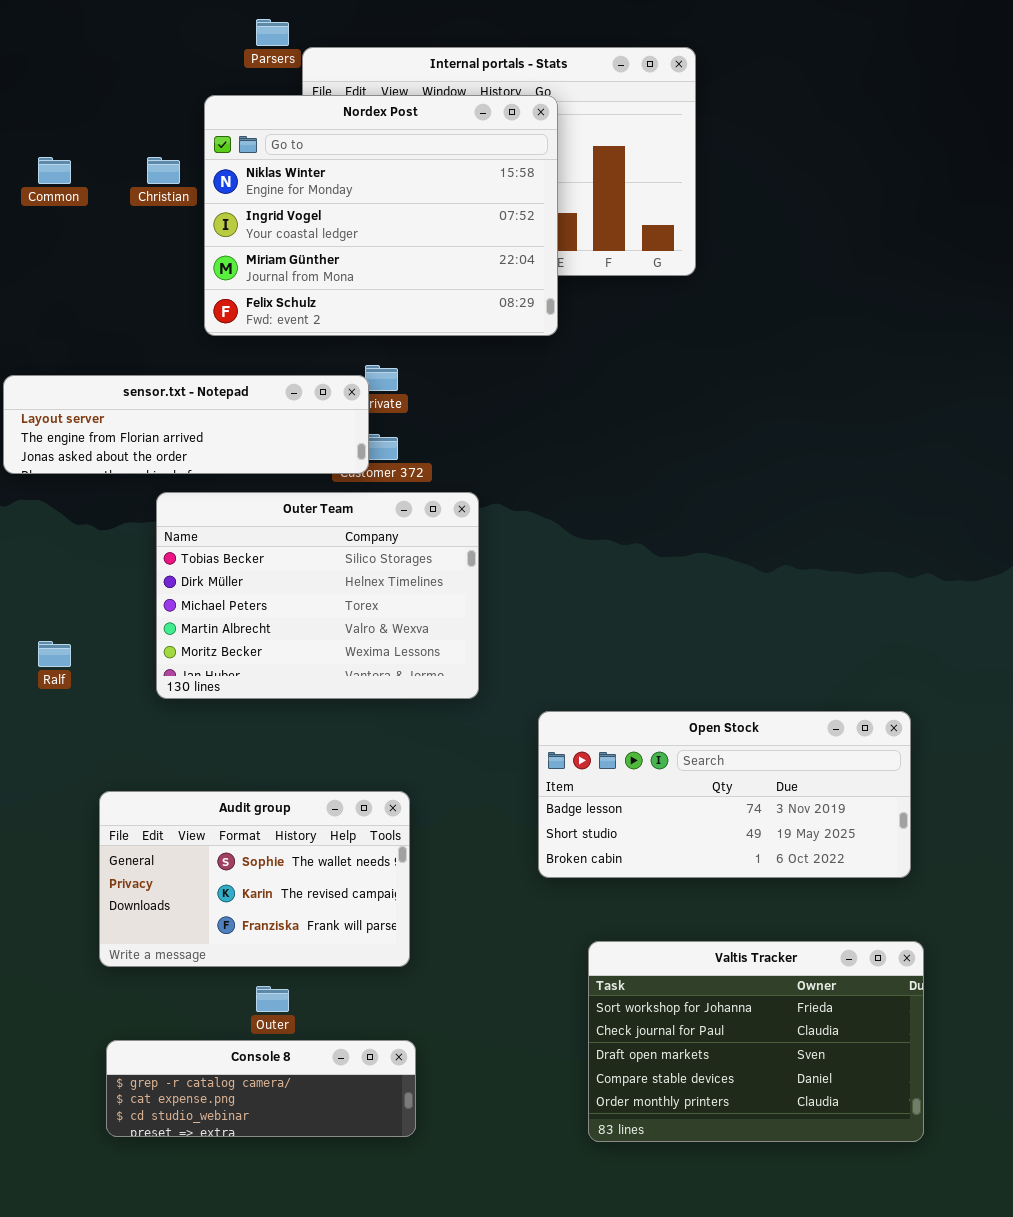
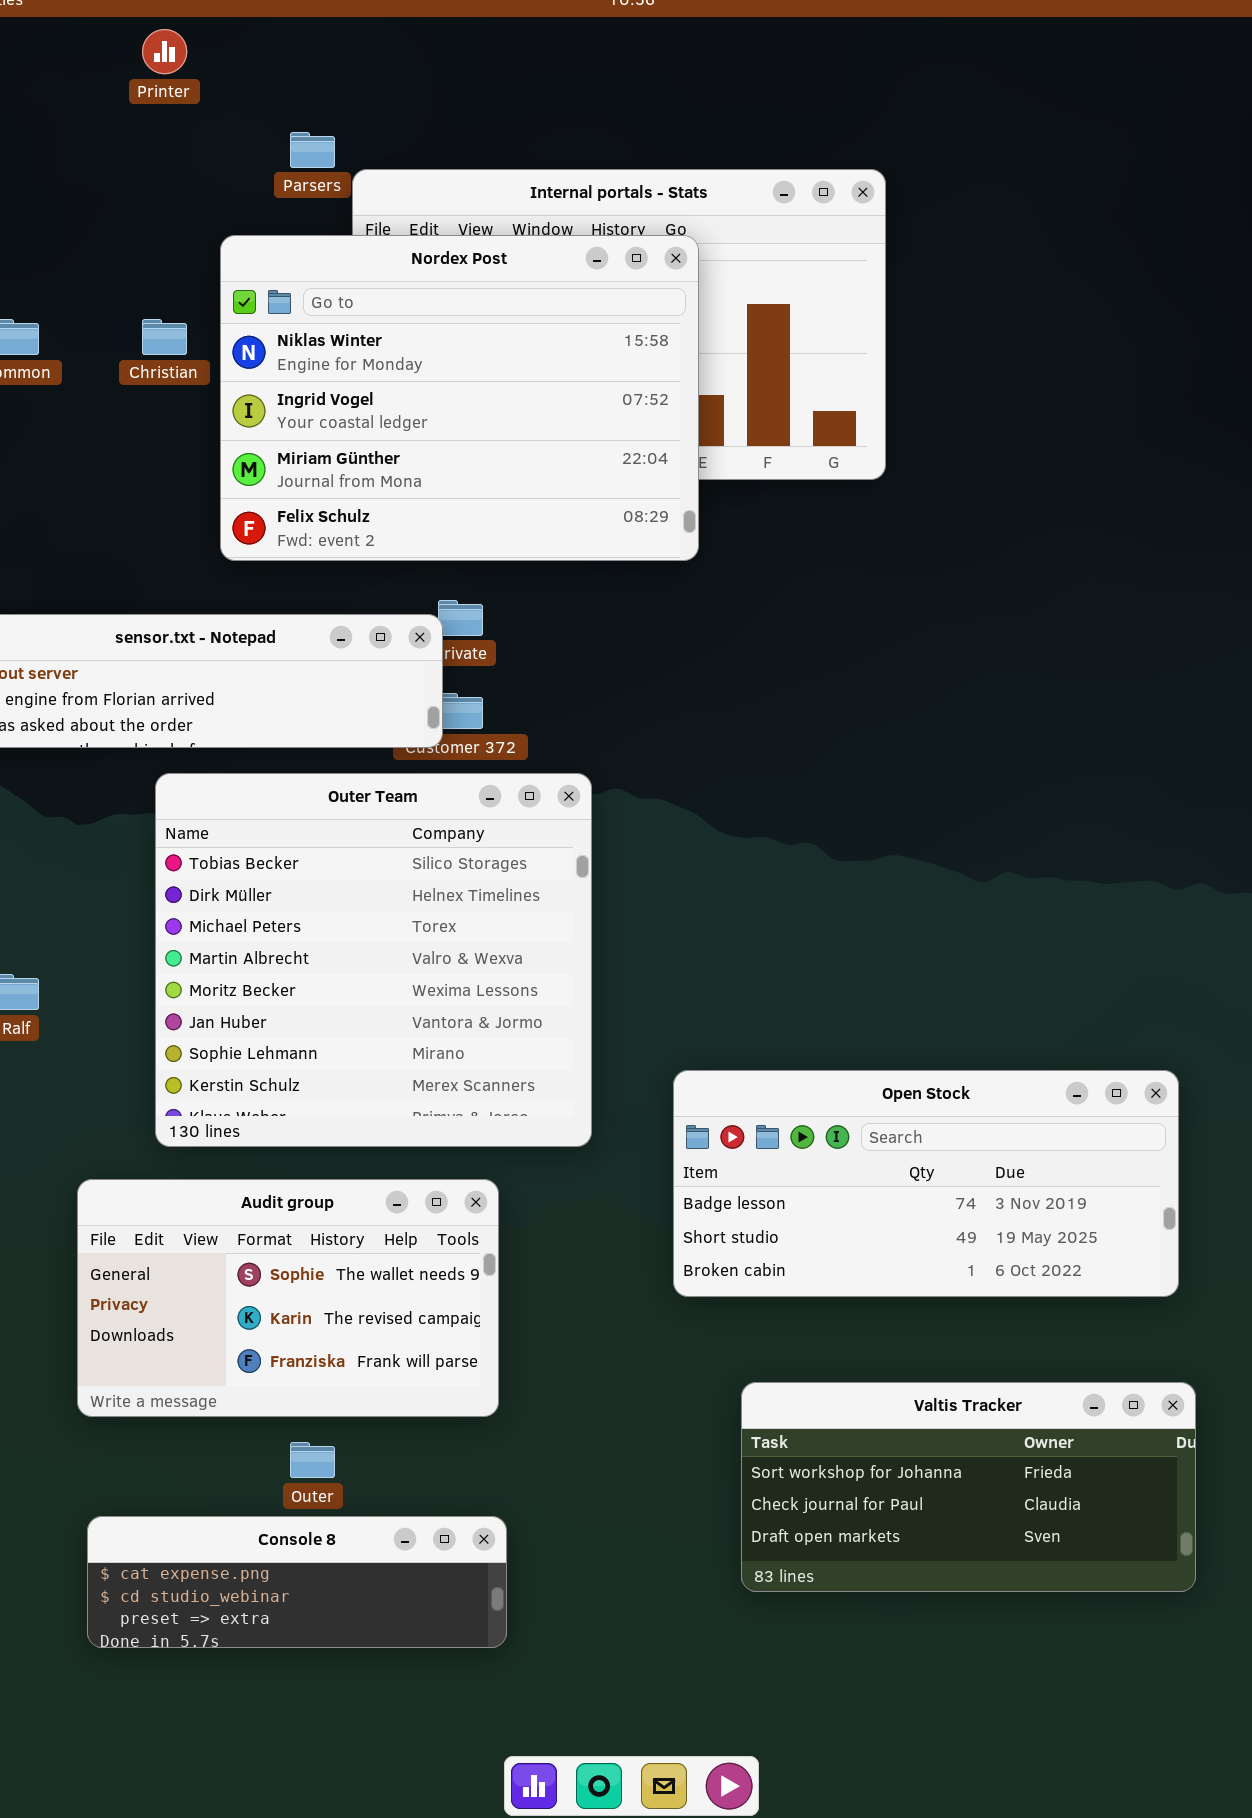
Outer Team: [156,492,479,699] -> [155,773,592,1147], resized
Valtis Tracker: [588,941,924,1142] -> [741,1382,1196,1592], resized
Console 8: [106,1040,416,1137] -> [87,1516,507,1648], scrolled down 1 row

